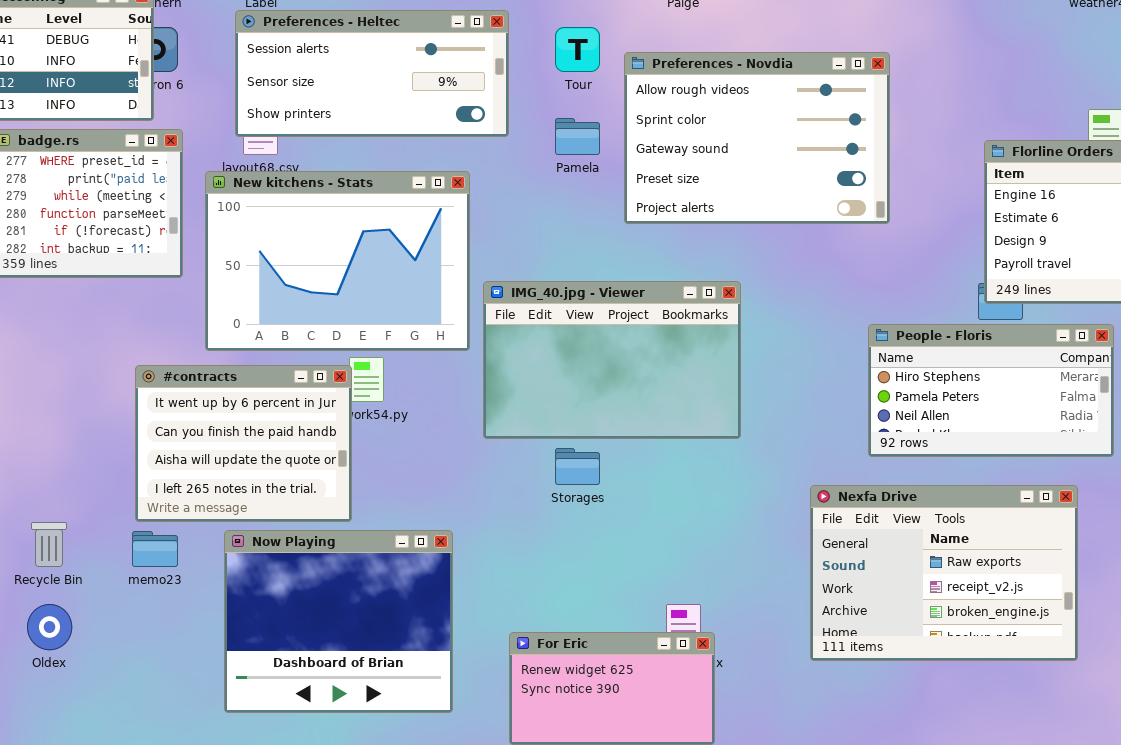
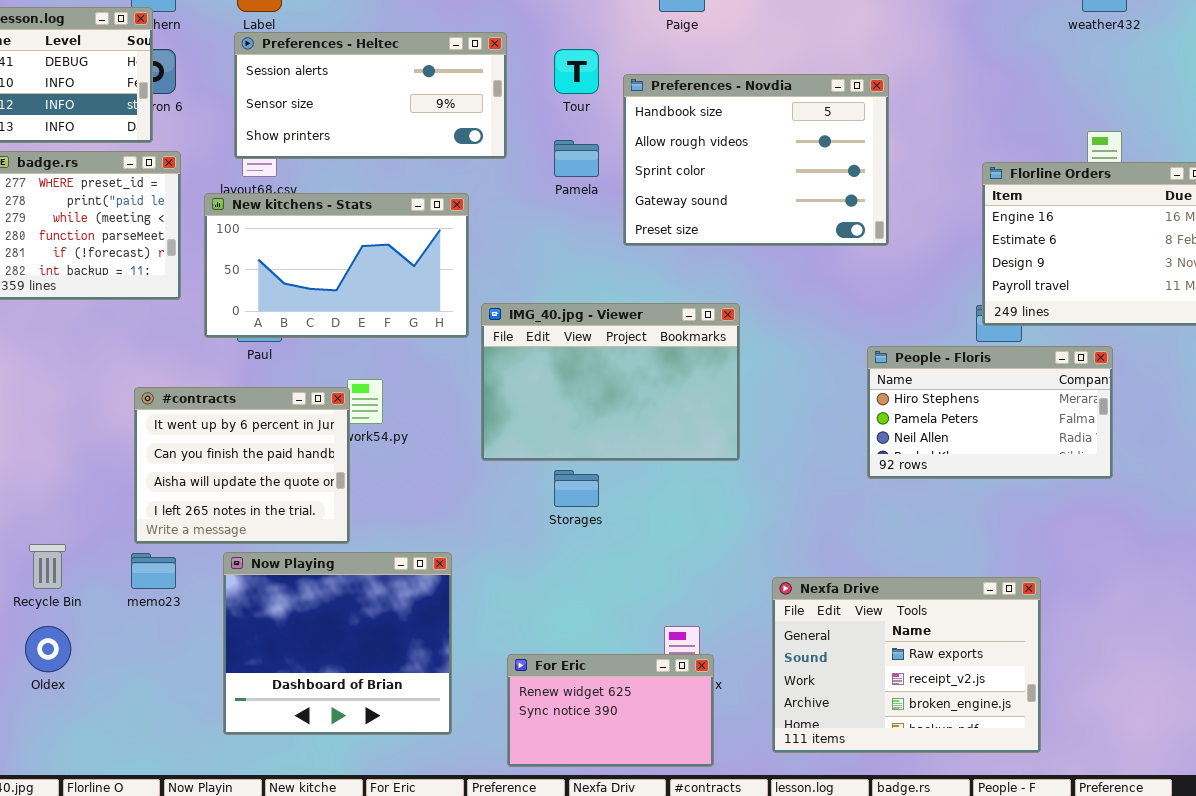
Preferences - Novdia: [624,52,890,224] -> [623,74,889,246], scrolled up 1 row
New kitchens - Stats: [205,171,470,351] -> [204,193,469,338], resized
Nexfa Drive: [810,485,1078,661] -> [772,577,1041,753], moved

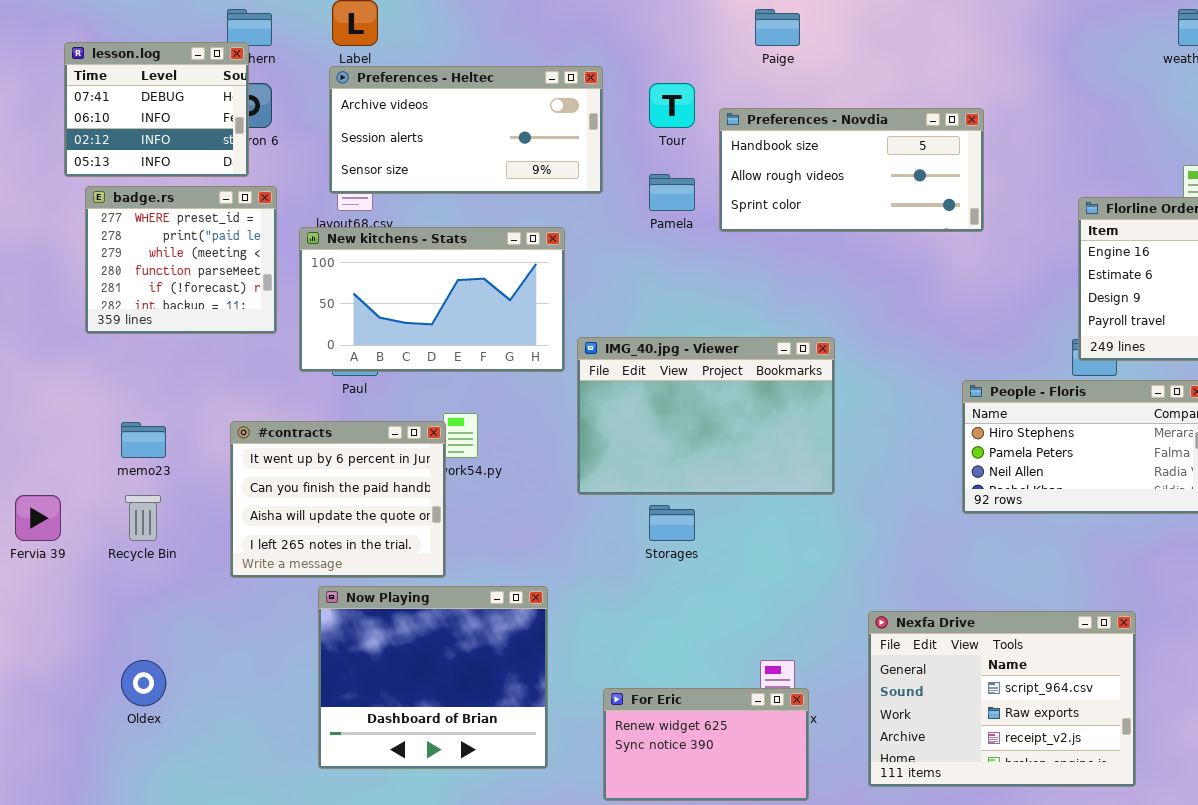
Preferences - Heltec: [234,32,507,159] -> [329,66,603,194], scrolled up 1 row
Preferences - Novdia: [623,74,889,246] -> [719,108,984,232], resized
Recycle Bin: [29,544,66,589] -> [125,495,161,541], moved
memo23: [131,553,176,589] -> [121,422,166,458], moved
Nexfa Drive: [772,577,1041,753] -> [868,611,1136,787], scrolled up 1 row

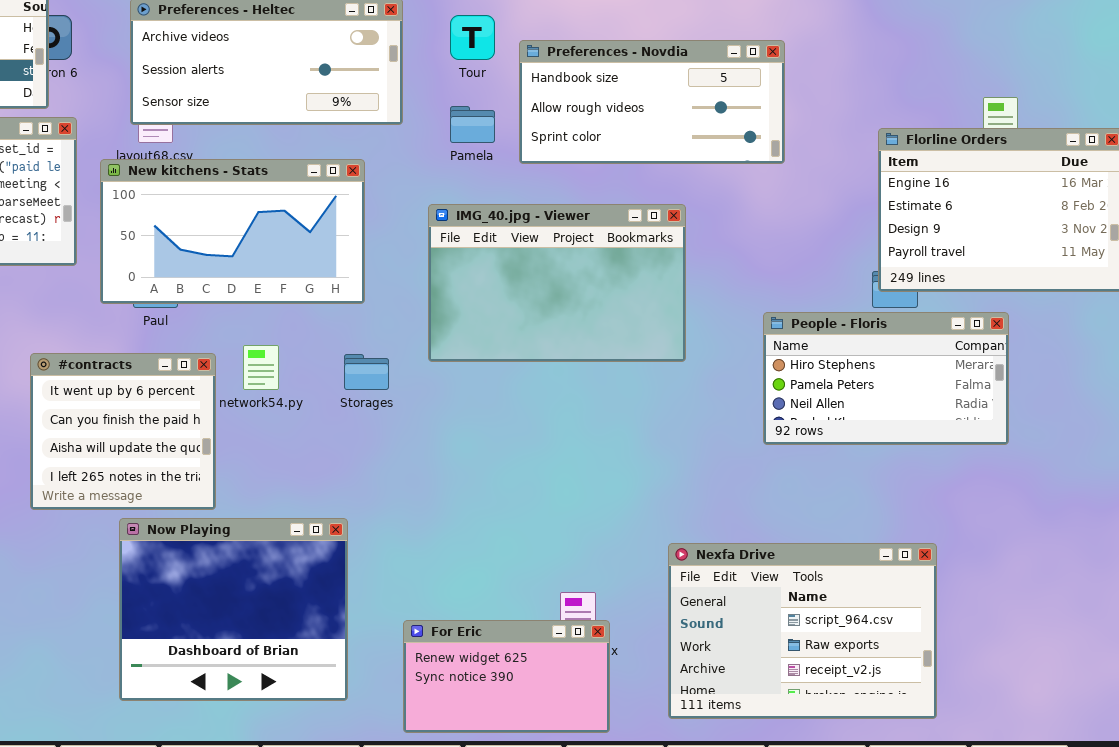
IMG_40.jpg - Viewer: [577,337,835,495] -> [428,204,686,362], moved
#contracts: [230,421,446,578] -> [30,353,216,510], resized
Storages: [649,505,695,541] -> [344,354,389,390], moved

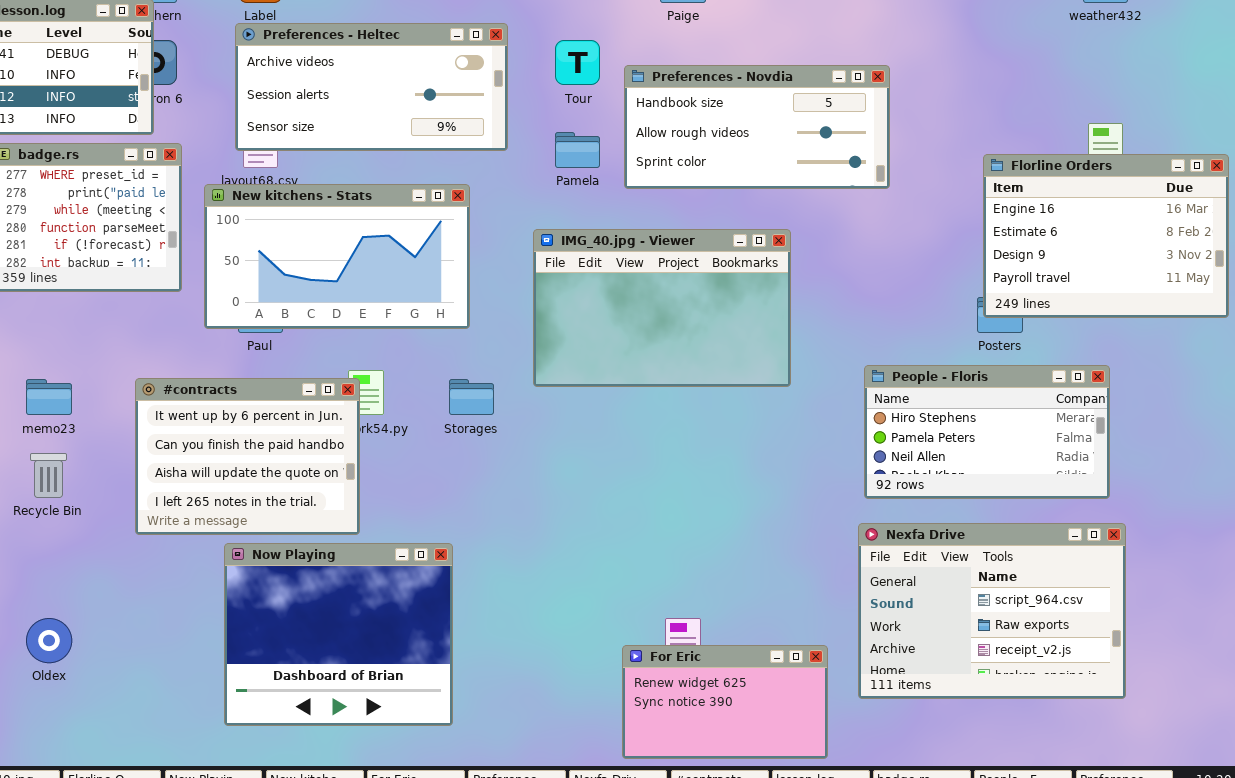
People - Floris: [763,312,1009,445] -> [864,365,1110,499], moved
#contracts: [30,353,216,510] -> [135,378,360,535], resized
Nexfa Drive: [668,543,937,719] -> [858,523,1126,699], moved
For Eric: [403,620,610,733] -> [622,645,828,759], moved

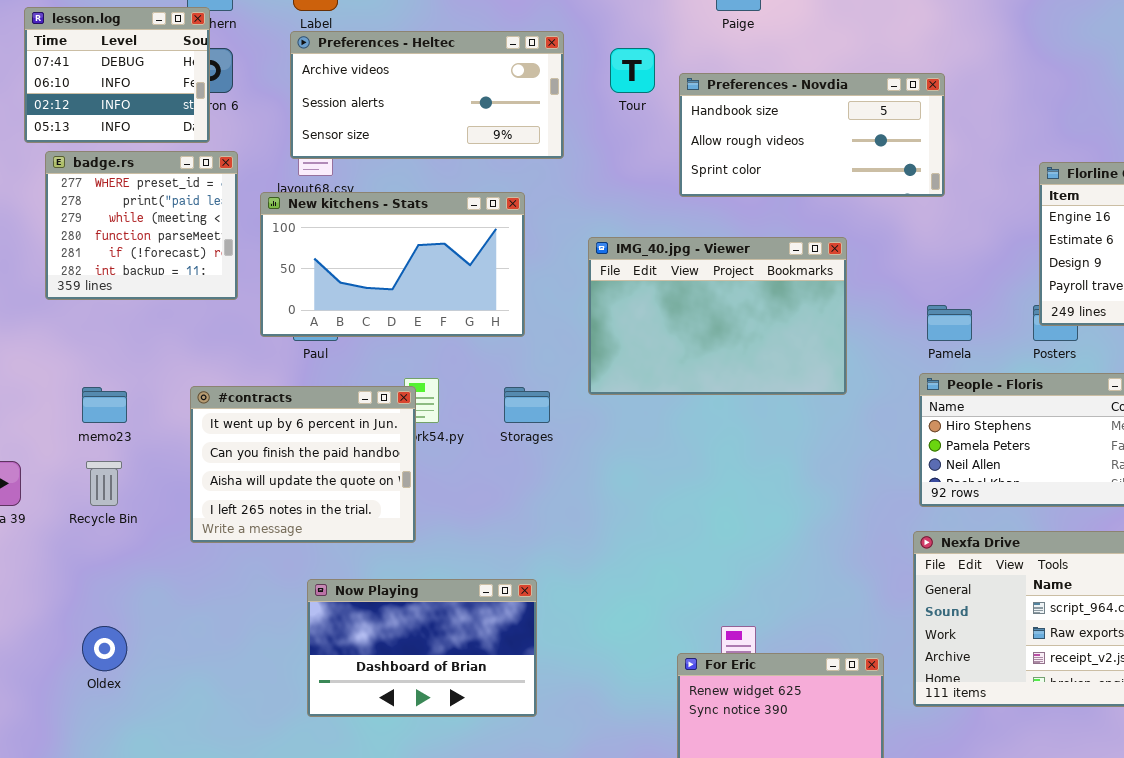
Pamela: [555,132,600,168] -> [927,305,972,341], moved
Now Playing: [224,543,453,726] -> [307,579,537,717], moved, resized

